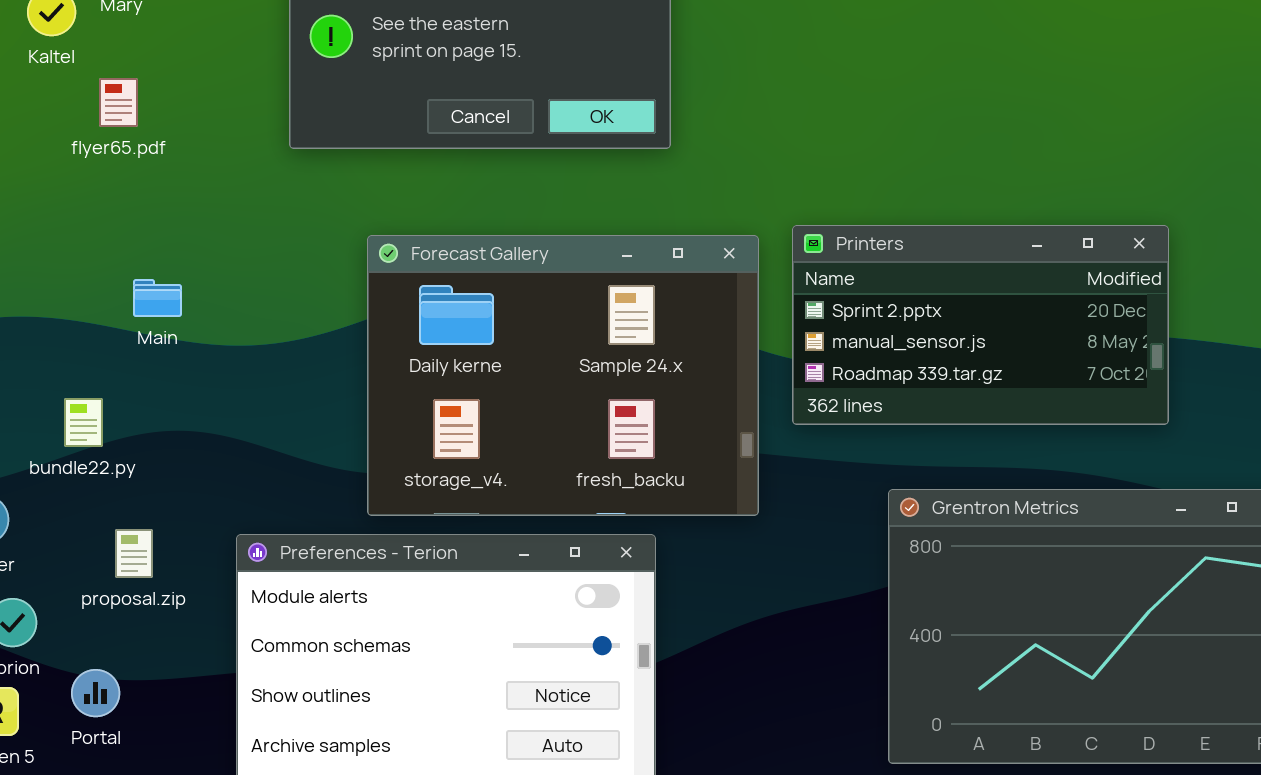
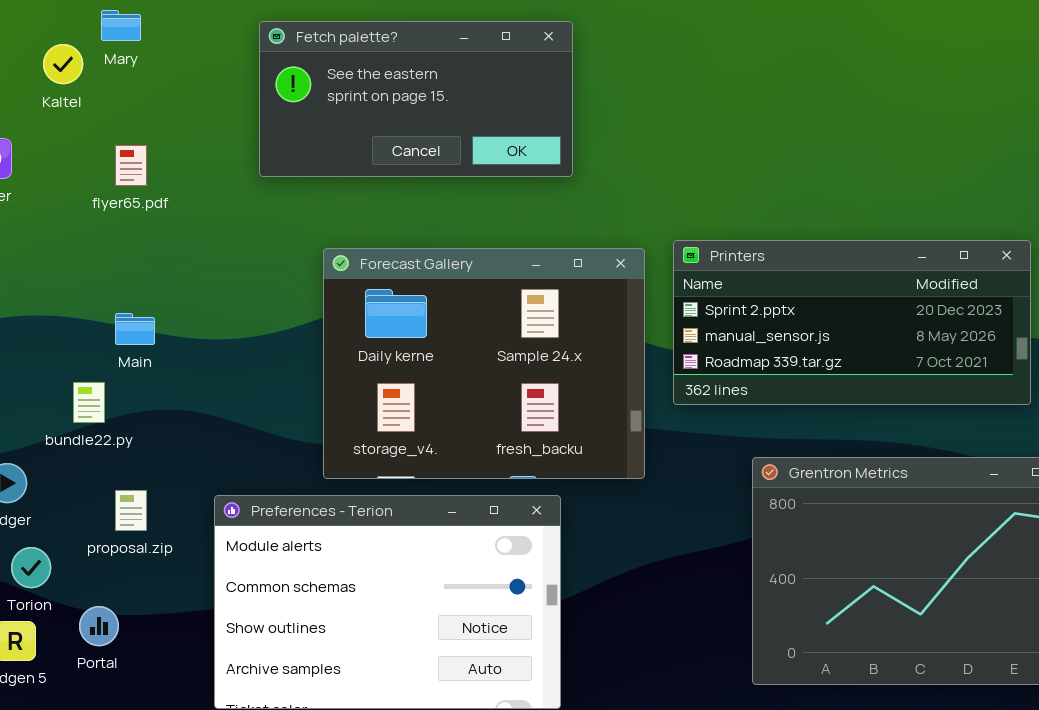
flyer65.pdf: [99,78,138,127] -> [115,145,147,186], moved
Printers: [792,225,1169,425] -> [673,240,1031,405], resized
Main: [133,279,182,317] -> [115,313,155,345], moved

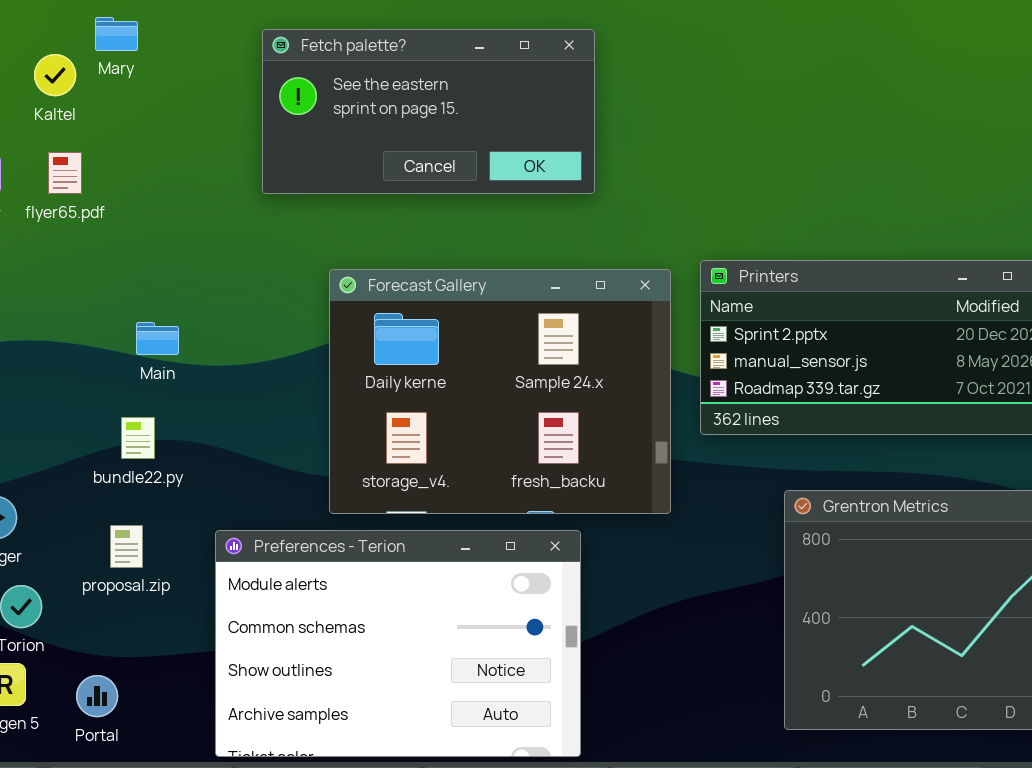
flyer65.pdf: [115,145,147,186] -> [48,152,82,194], moved
Main: [115,313,155,345] -> [136,322,179,355], moved
bundle22.py: [73,382,105,423] -> [121,417,155,459], moved
Portal: [79,606,119,646] -> [76,675,118,717], moved

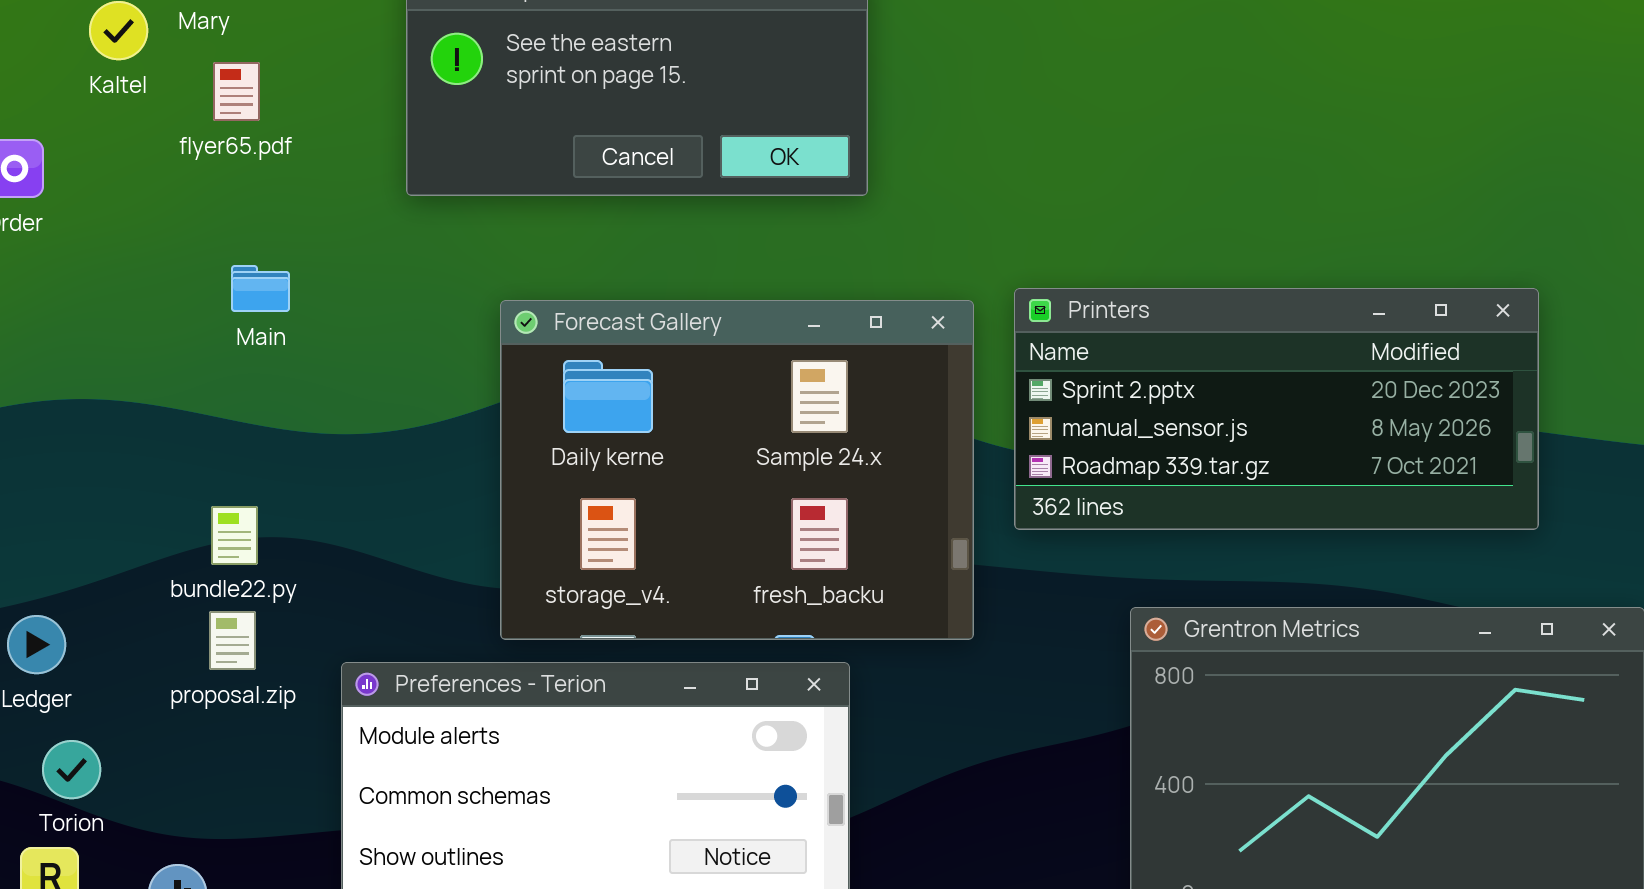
flyer65.pdf: [48,152,82,194] -> [213,62,260,121], moved
Main: [136,322,179,355] -> [231,265,290,312], moved
proposal.zip: [110,525,143,568] -> [209,611,256,670], moved

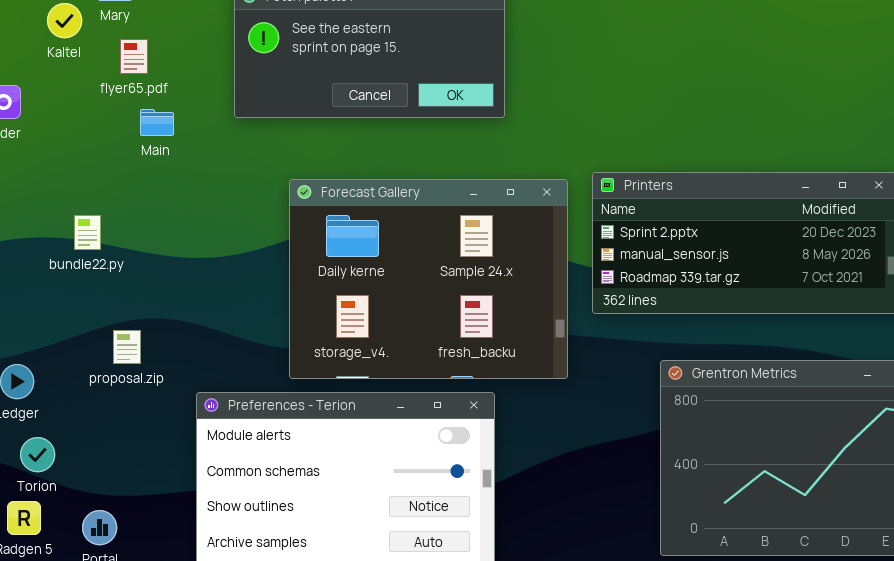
Main: [231,265,290,312] -> [140,109,174,136], moved
bundle22.py: [211,506,258,565] -> [74,215,101,250], moved
proposal.zip: [209,611,256,670] -> [113,330,141,364], moved

